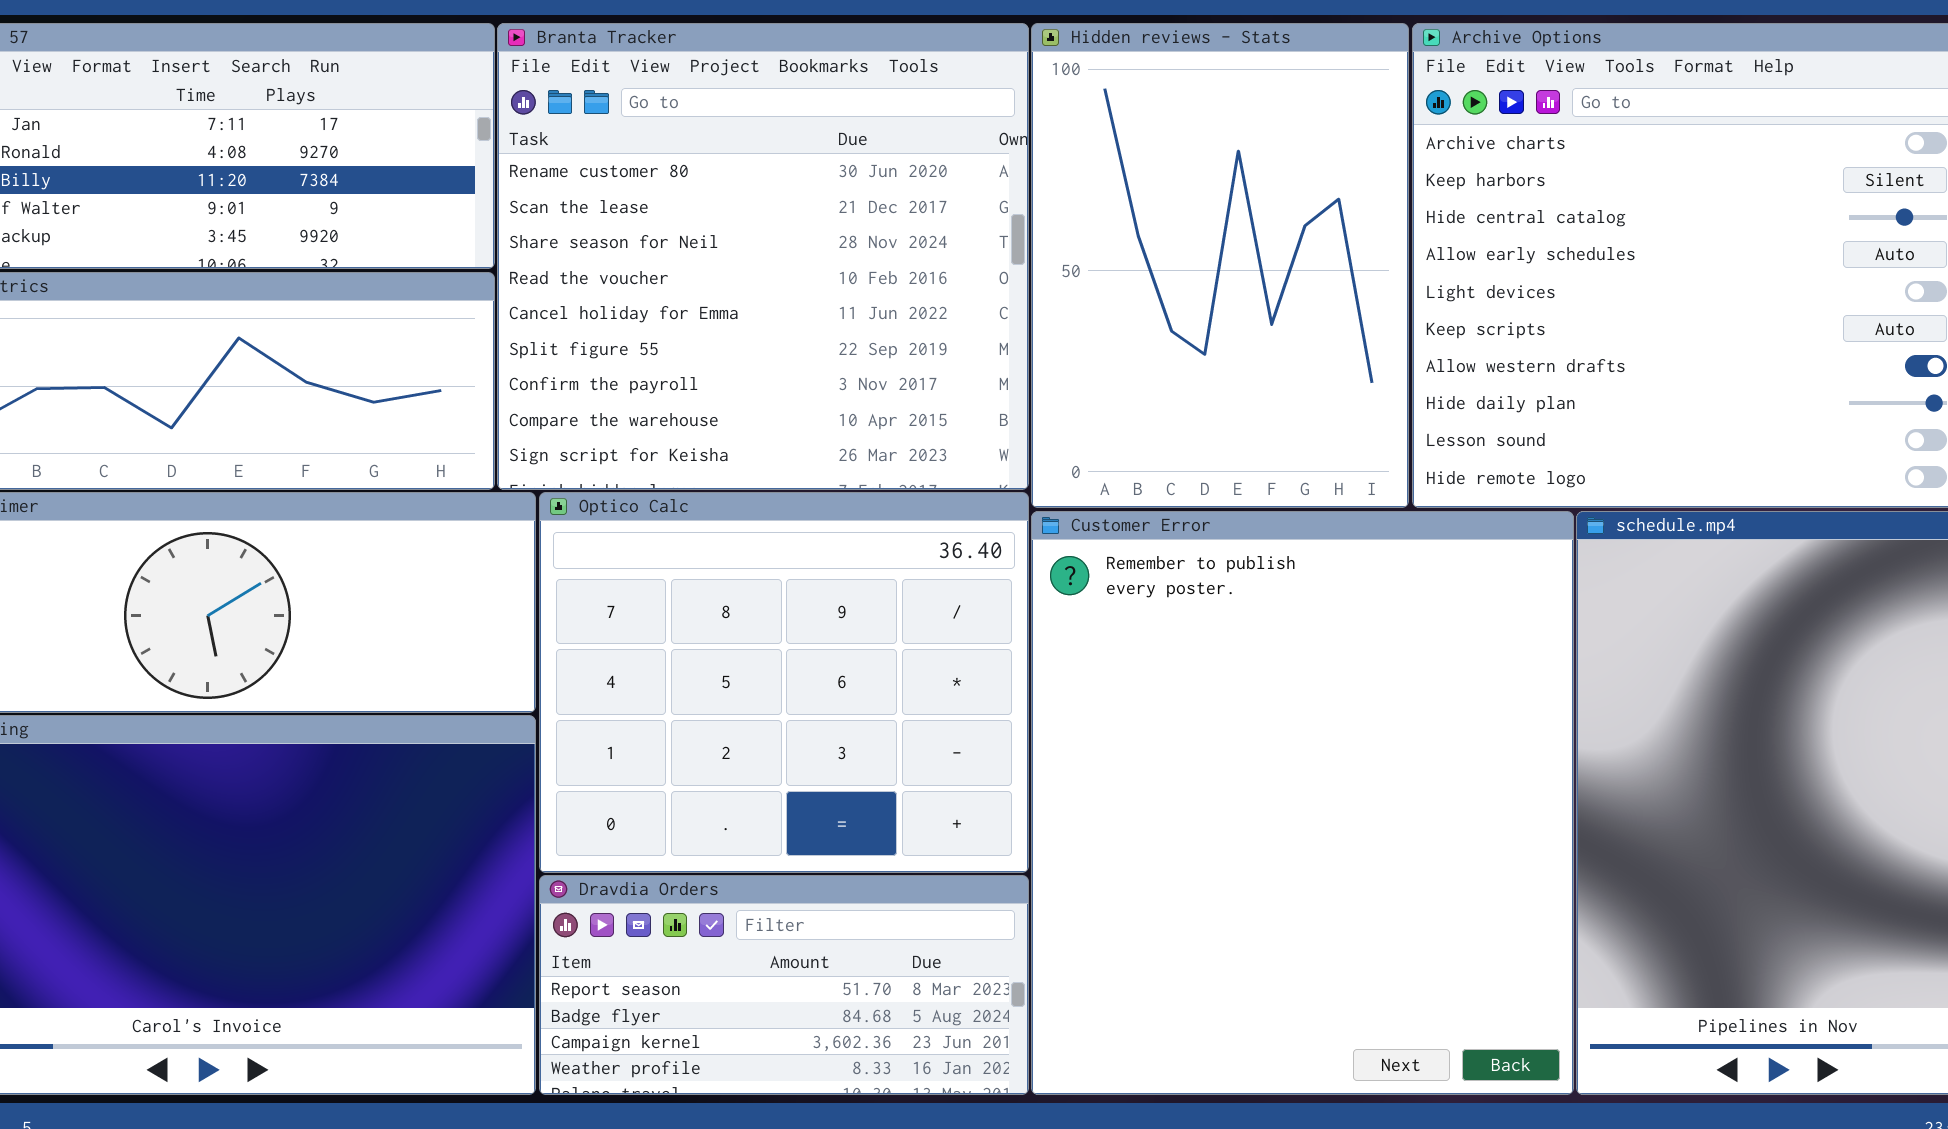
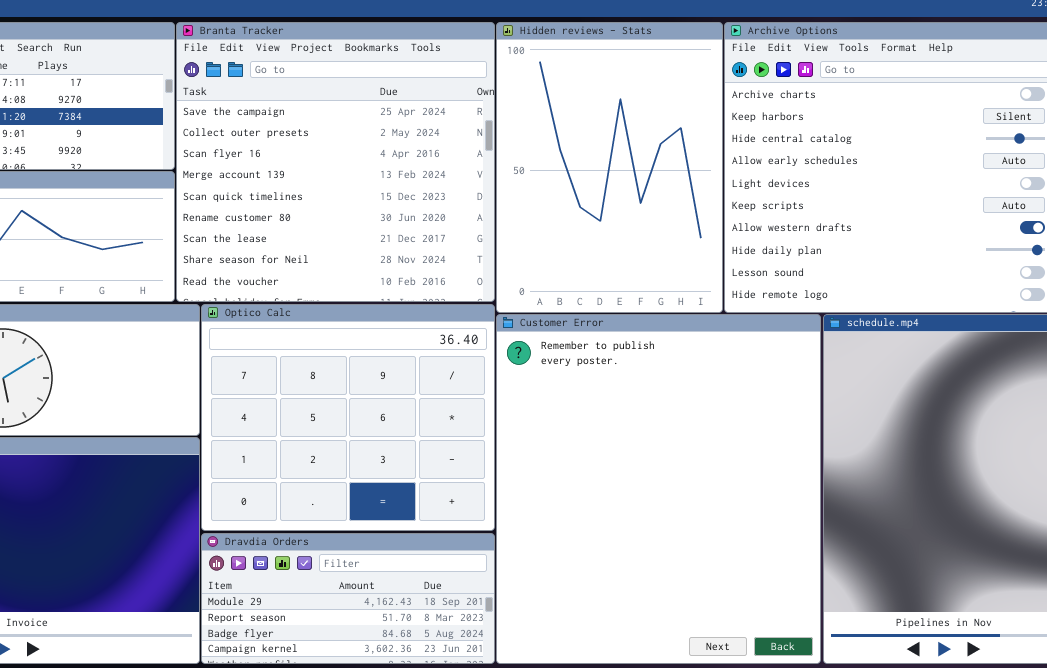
Branta Tracker: [497,23,1029,490] -> [176,22,495,302], scrolled up 5 rows
Dravdia Orders: [539,875,1029,1095] -> [201,533,495,664], scrolled up 1 row

